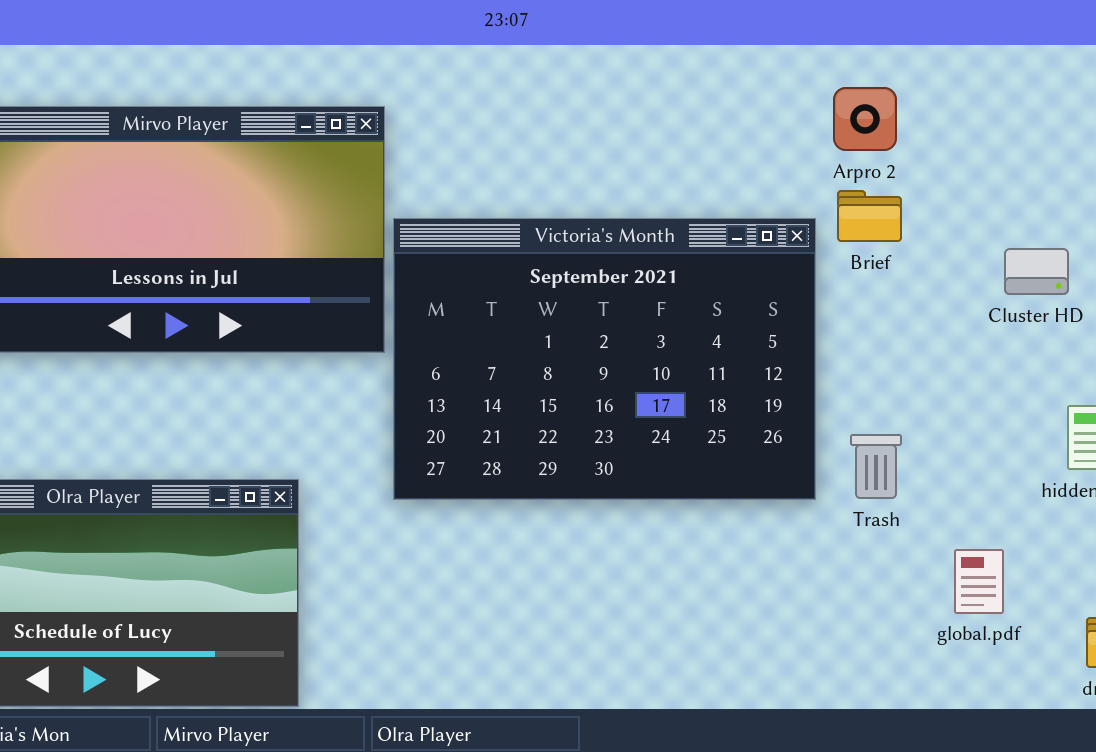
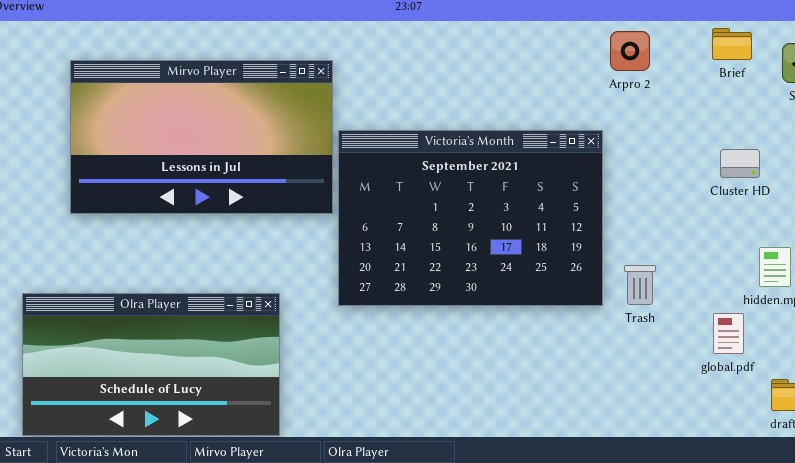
Arpro 2: [833,87,897,151] -> [610,31,650,71], moved
Brief: [837,190,902,242] -> [712,28,752,60], moved
global.pdf: [954,549,1004,614] -> [713,313,744,354], moved

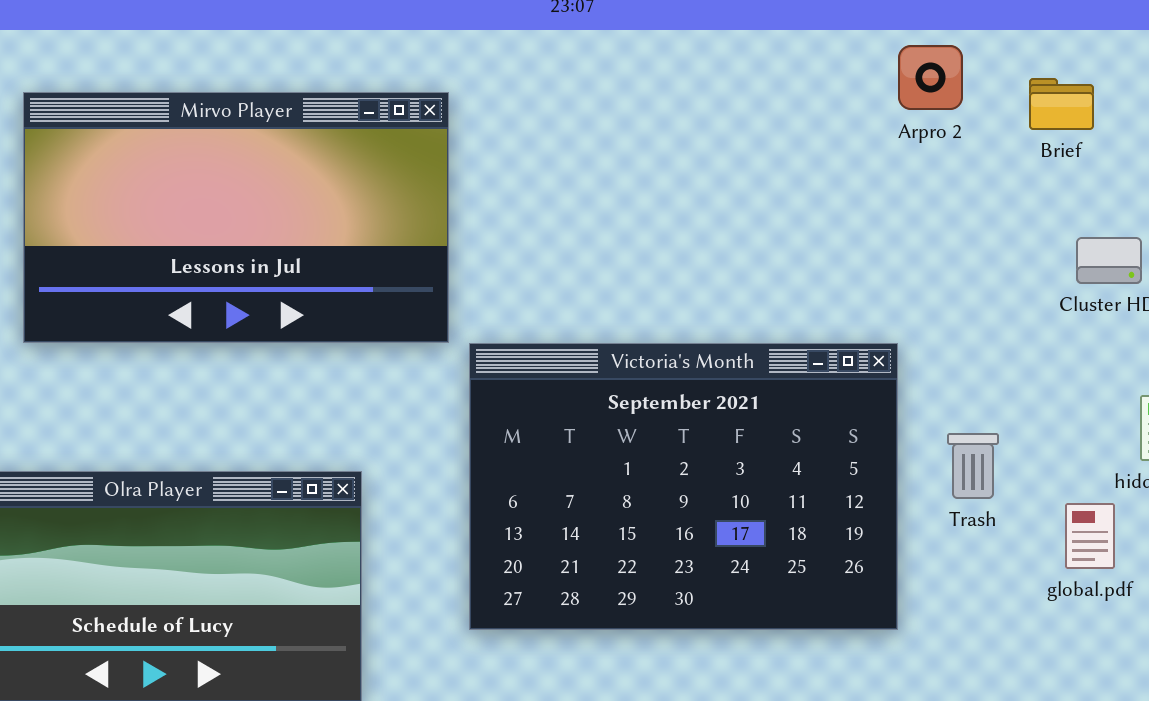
Brief: [712,28,752,60] -> [1029,78,1094,130], moved
Victoria's Month: [338,130,603,306] -> [469,343,898,630], moved
Trash: [624,265,656,305] -> [947,433,999,499], moved

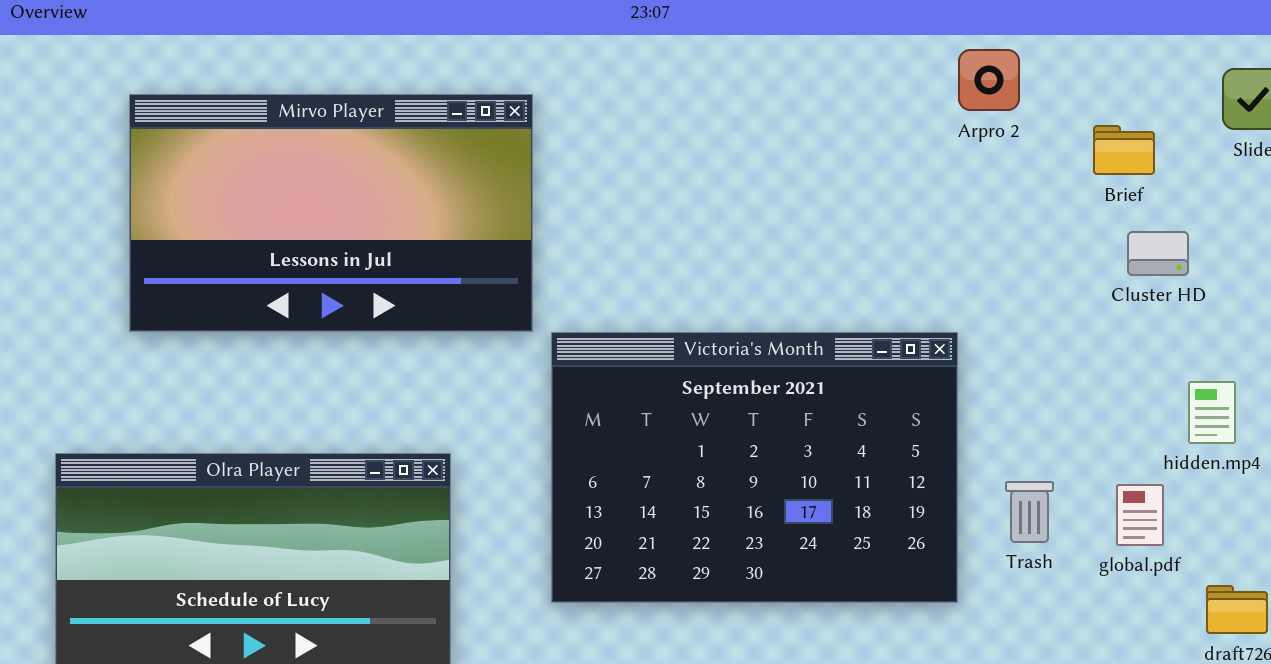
Brief: [1029,78,1094,130] -> [1093,125,1155,175], moved
Trash: [947,433,999,499] -> [1005,481,1054,543], moved

